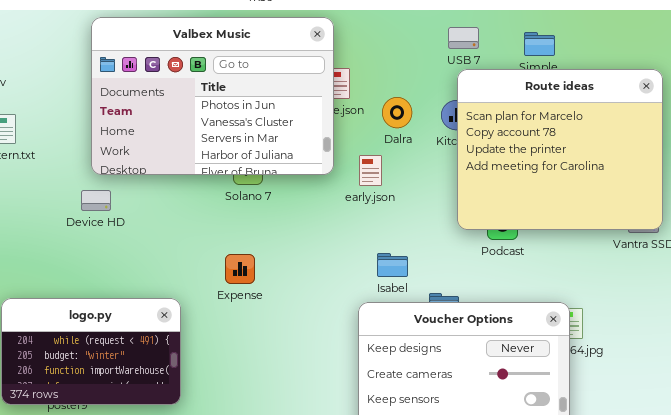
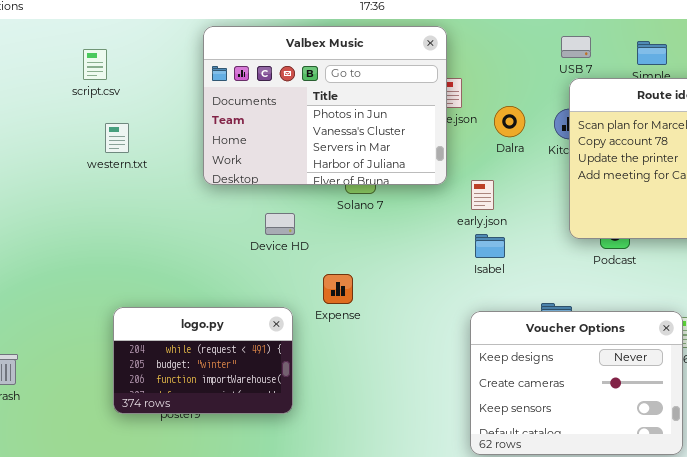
early.json: [359,155,382,186] -> [471,180,494,210], moved
Device HD: [81,190,111,211] -> [265,213,295,235], moved
Isabel: [377,253,408,277] -> [475,234,505,258], moved
Expense: [225,254,255,284] -> [323,274,353,304], moved

